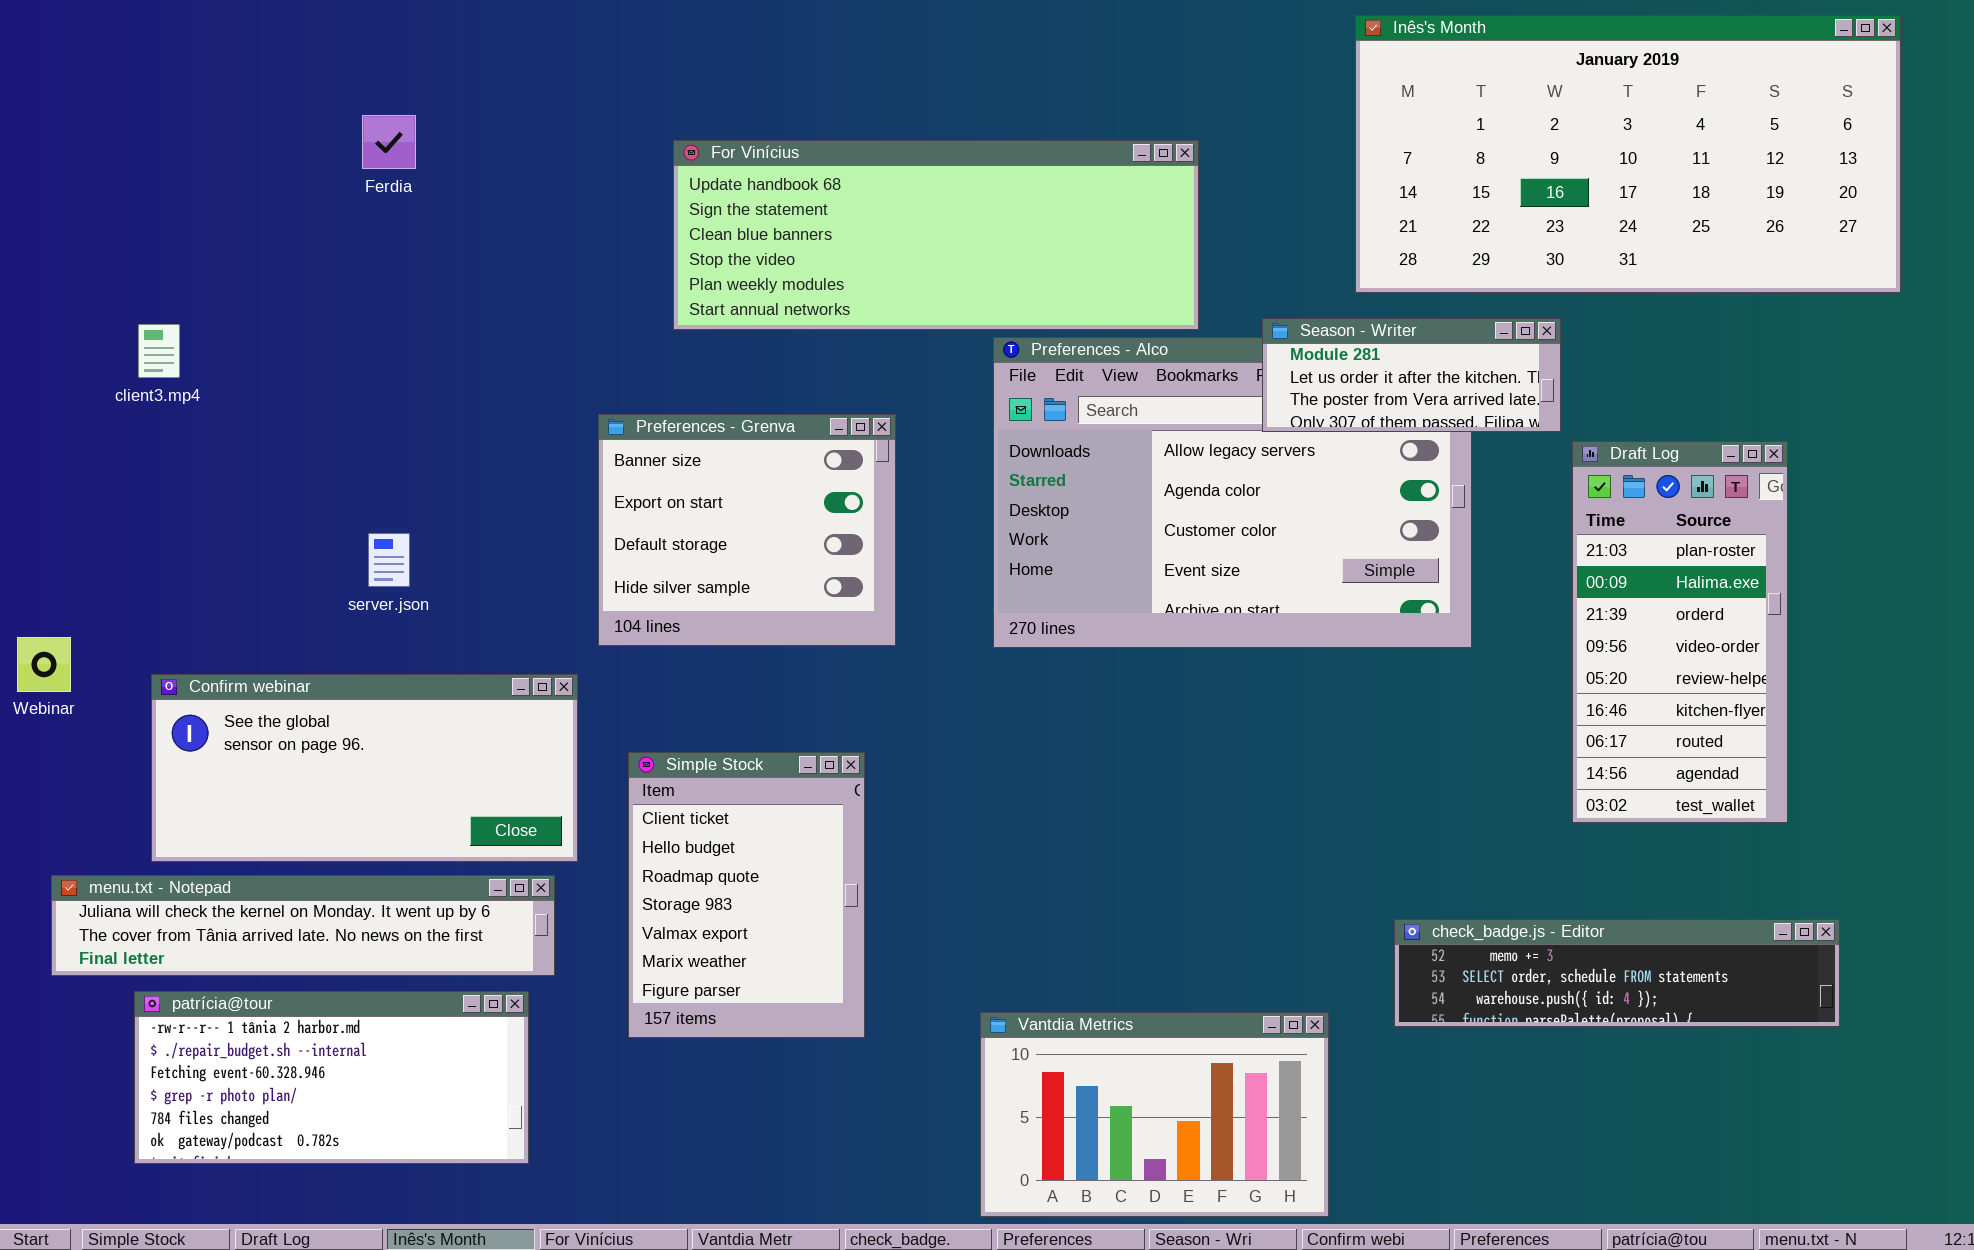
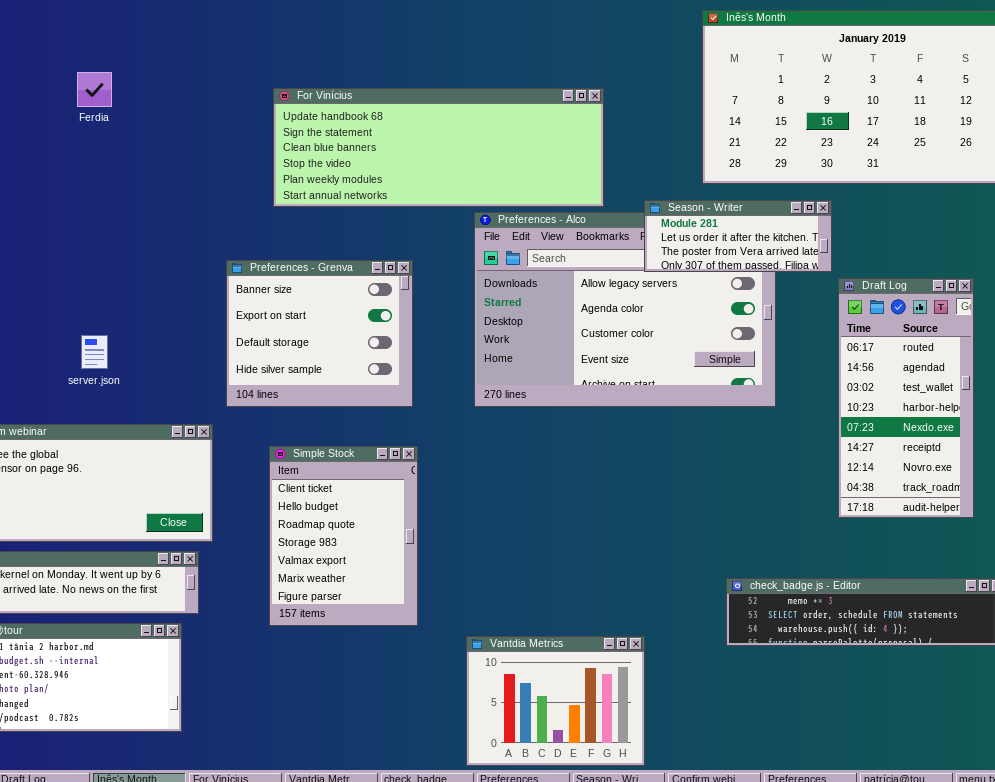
Draft Log: [1572,441,1788,823] -> [838,278,974,518], scrolled down 6 rows
Simple Stock: [628,752,865,1038] -> [269,446,418,626], moved
Vantdia Metrics: [980,1012,1329,1217] -> [466,636,645,766], resized

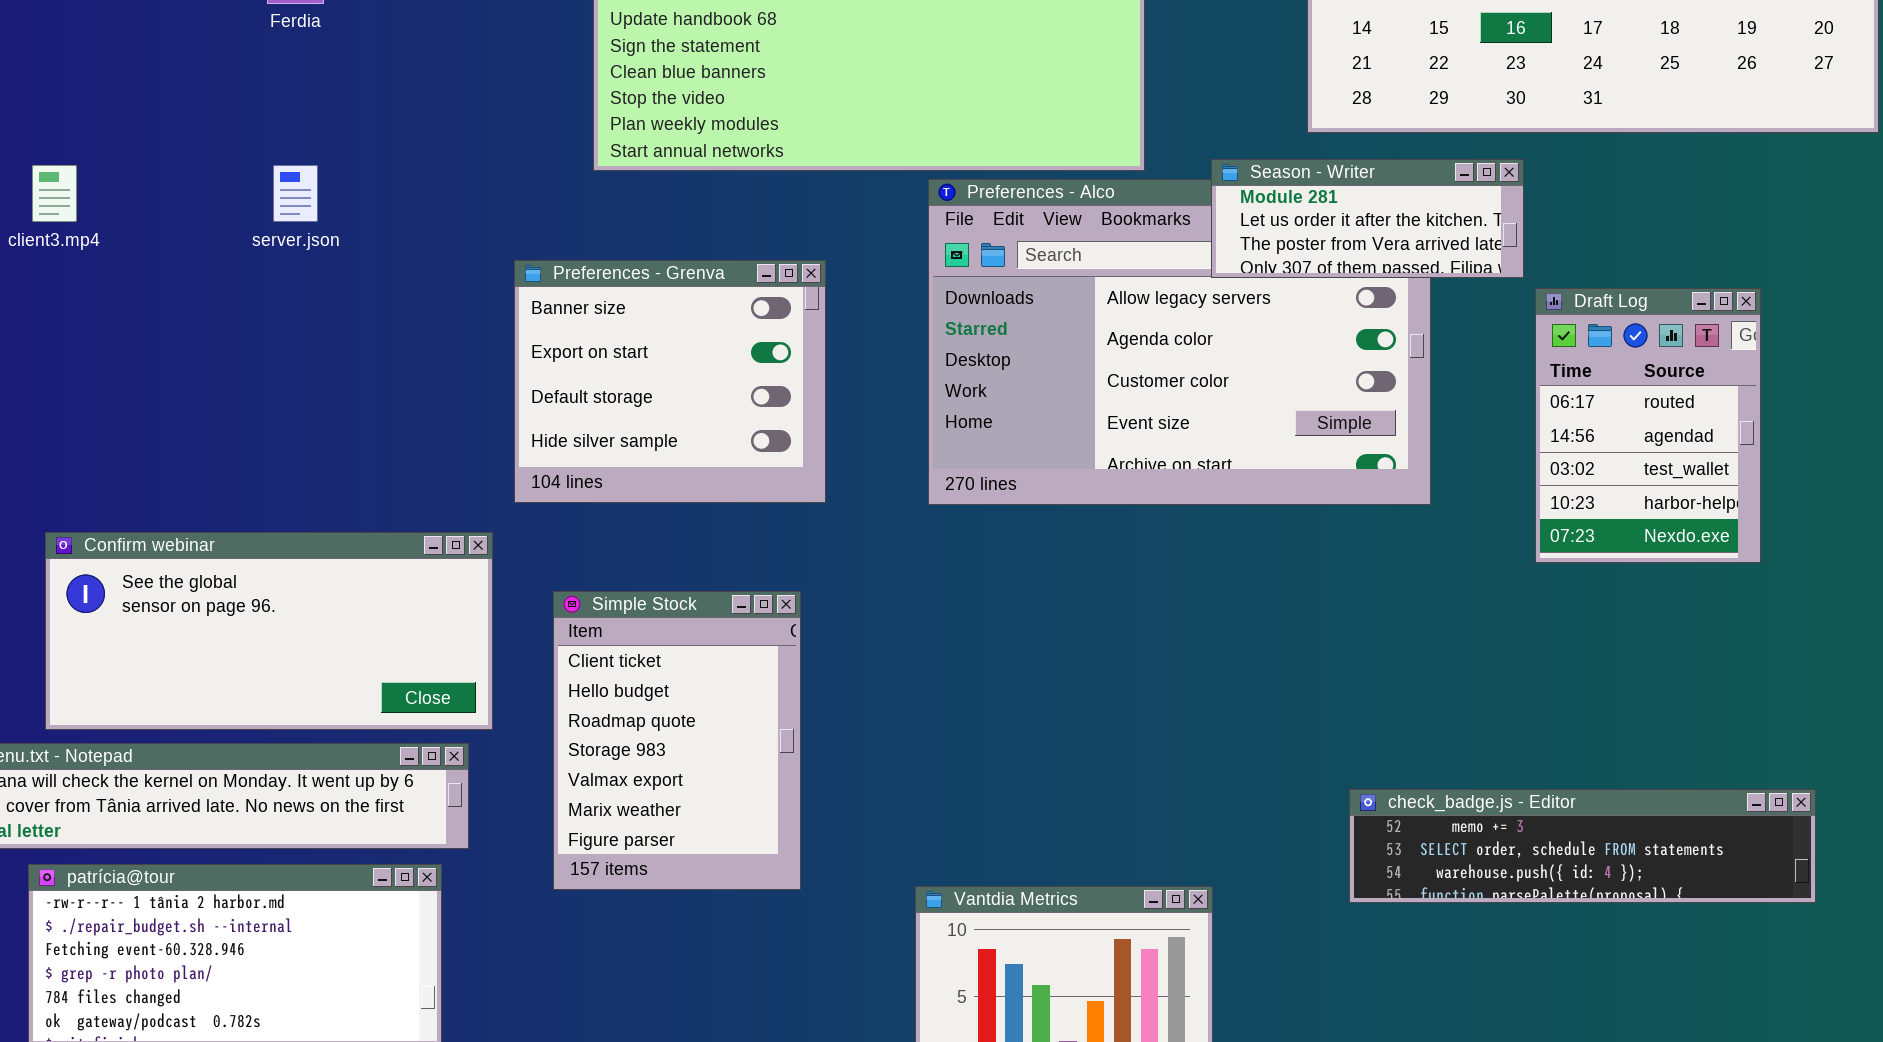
Draft Log: [838,278,974,518] -> [1535,288,1761,563], resized
server.json: [81,335,108,369] -> [273,165,318,222], moved
Simple Stock: [269,446,418,626] -> [553,591,801,890], moved

